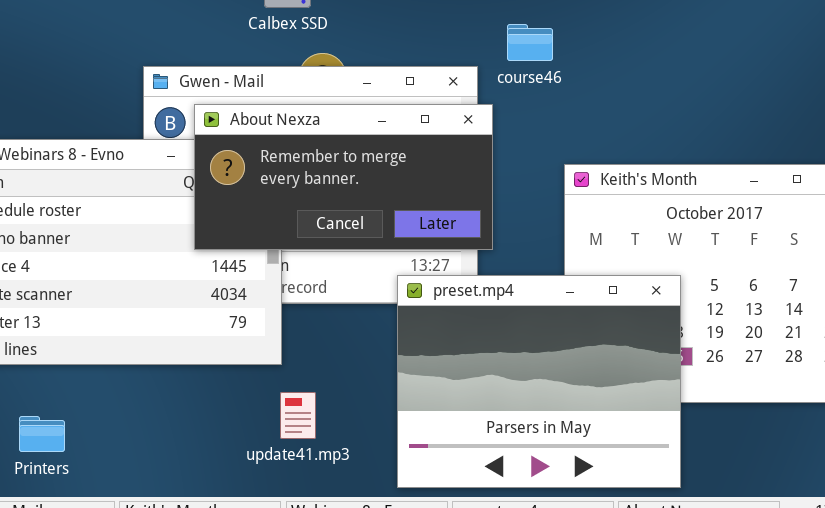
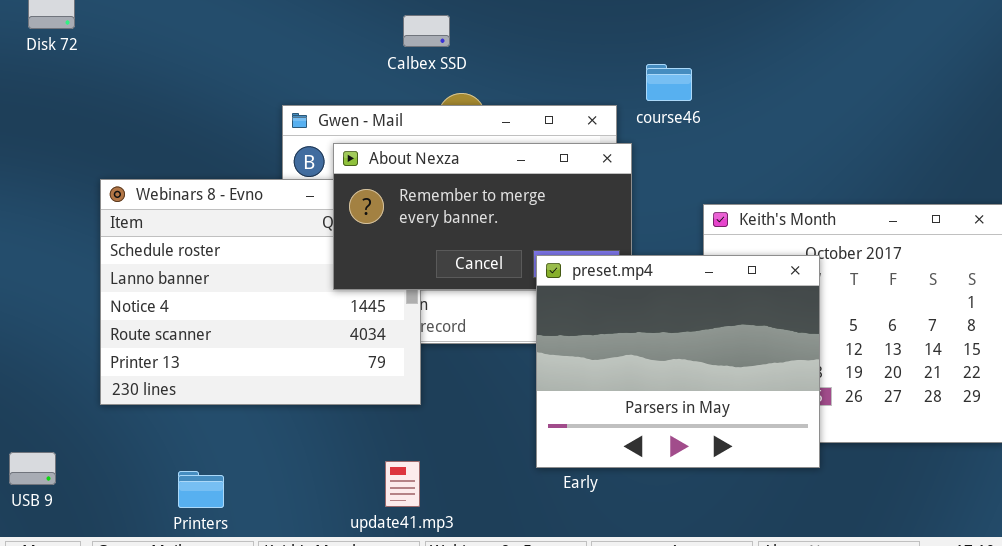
preset.mp4: [397,275,681,488] -> [536,255,820,468], moved
update41.mp3: [280,392,316,439] -> [385,461,420,507], moved
Printers: [19,416,65,452] -> [178,471,224,508], moved

